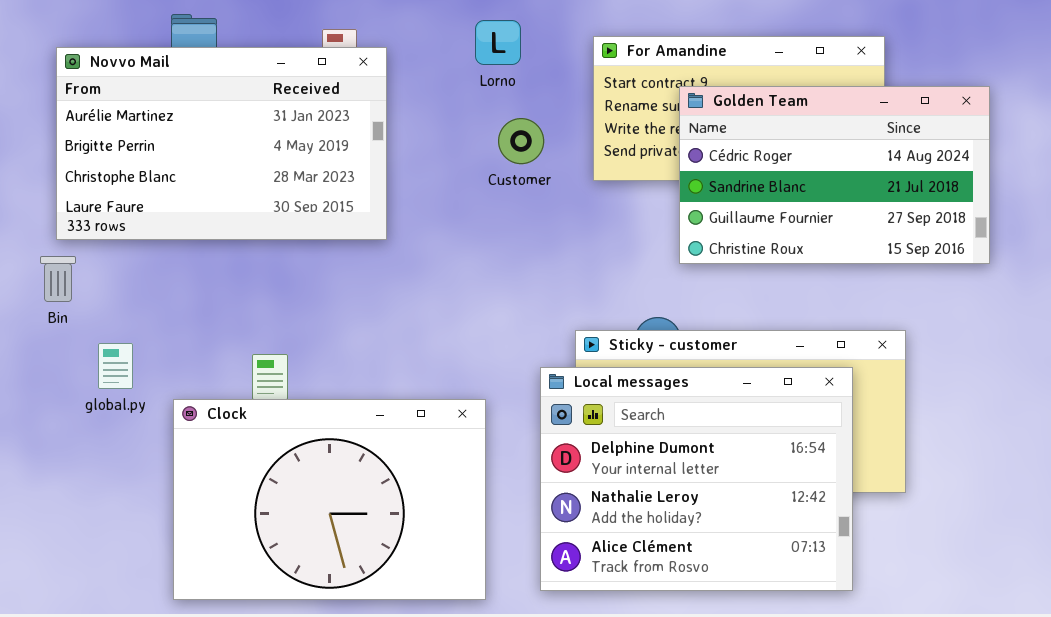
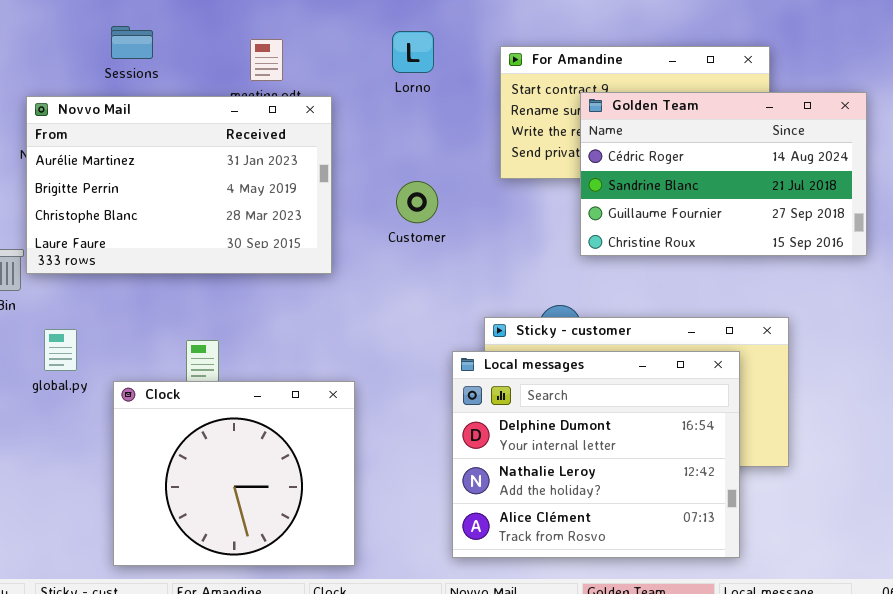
Novvo Mail: [56,47,387,240] -> [26,96,332,274], moved
Customer: [498,118,544,164] -> [396,181,438,223], moved
Clock: [173,399,486,600] -> [113,381,355,566], resized

